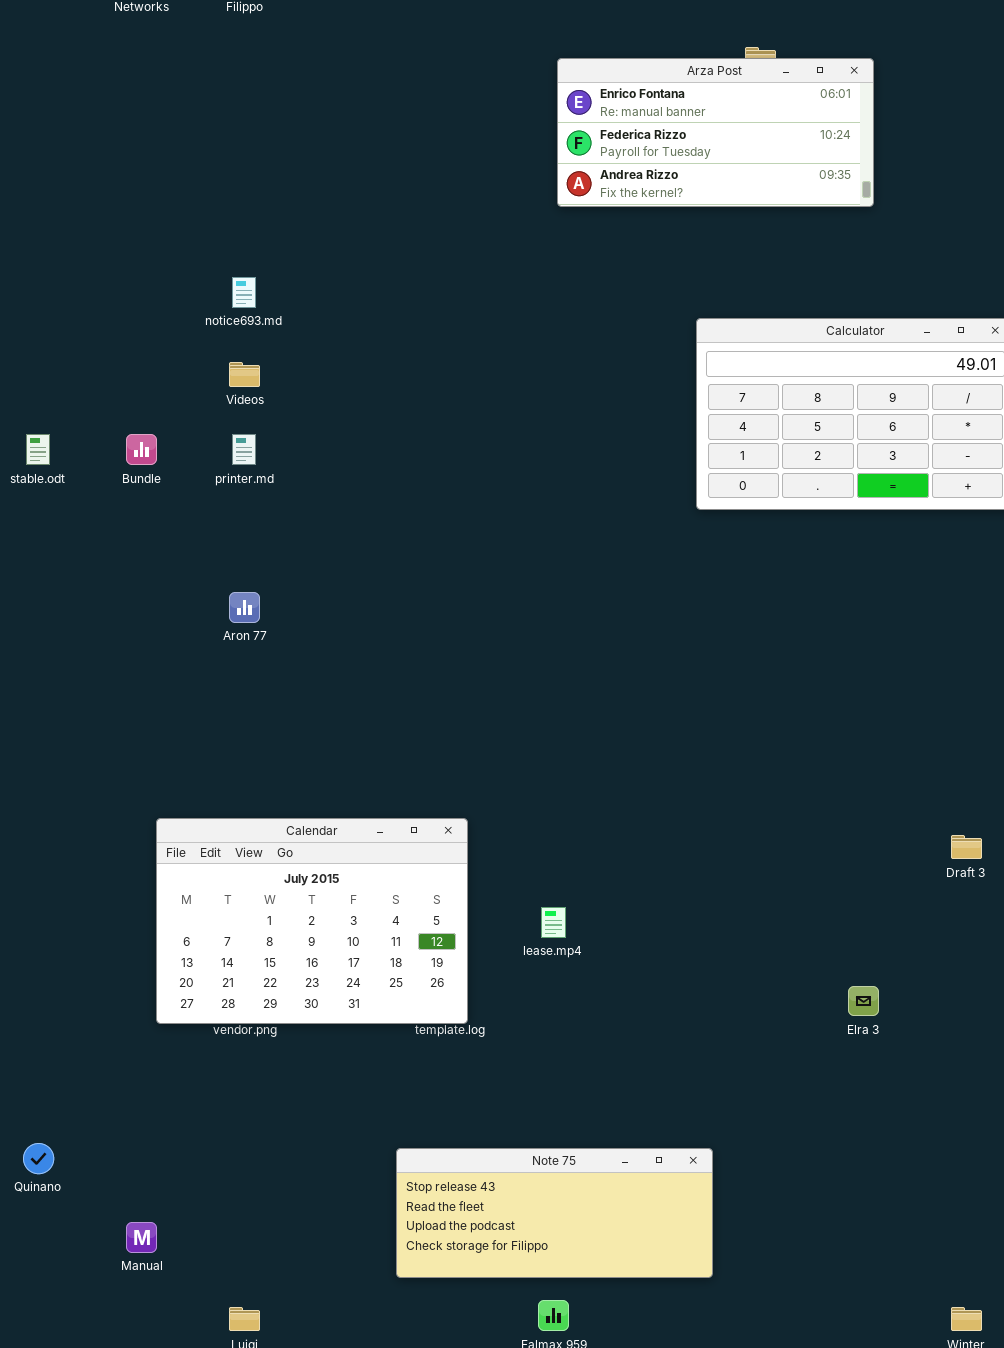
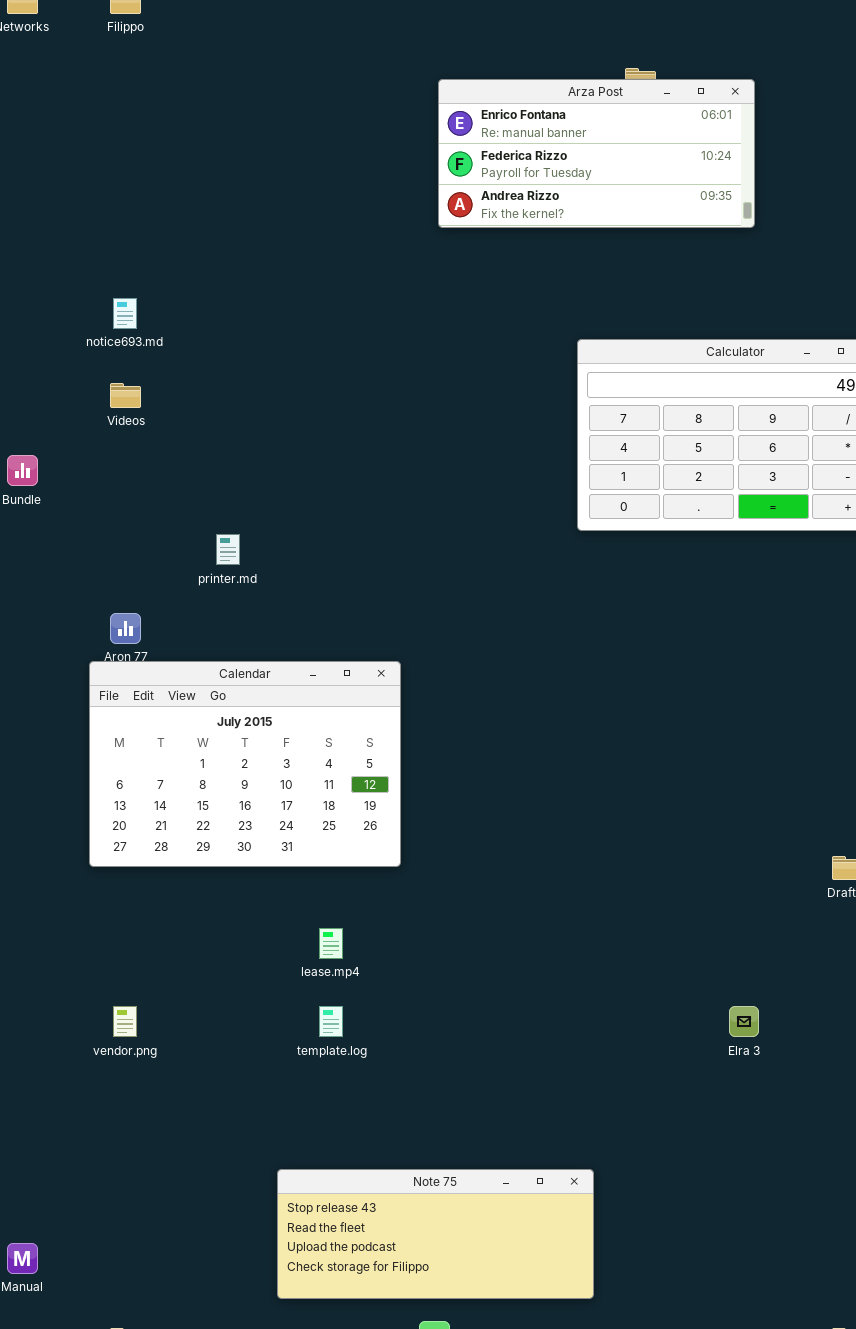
printer.md: [232,434,256,465] -> [216,534,240,565], moved
Calendar: [156,818,468,1024] -> [89,661,401,867], moved
lease.mp4: [541,907,566,938] -> [319,928,343,959], moved

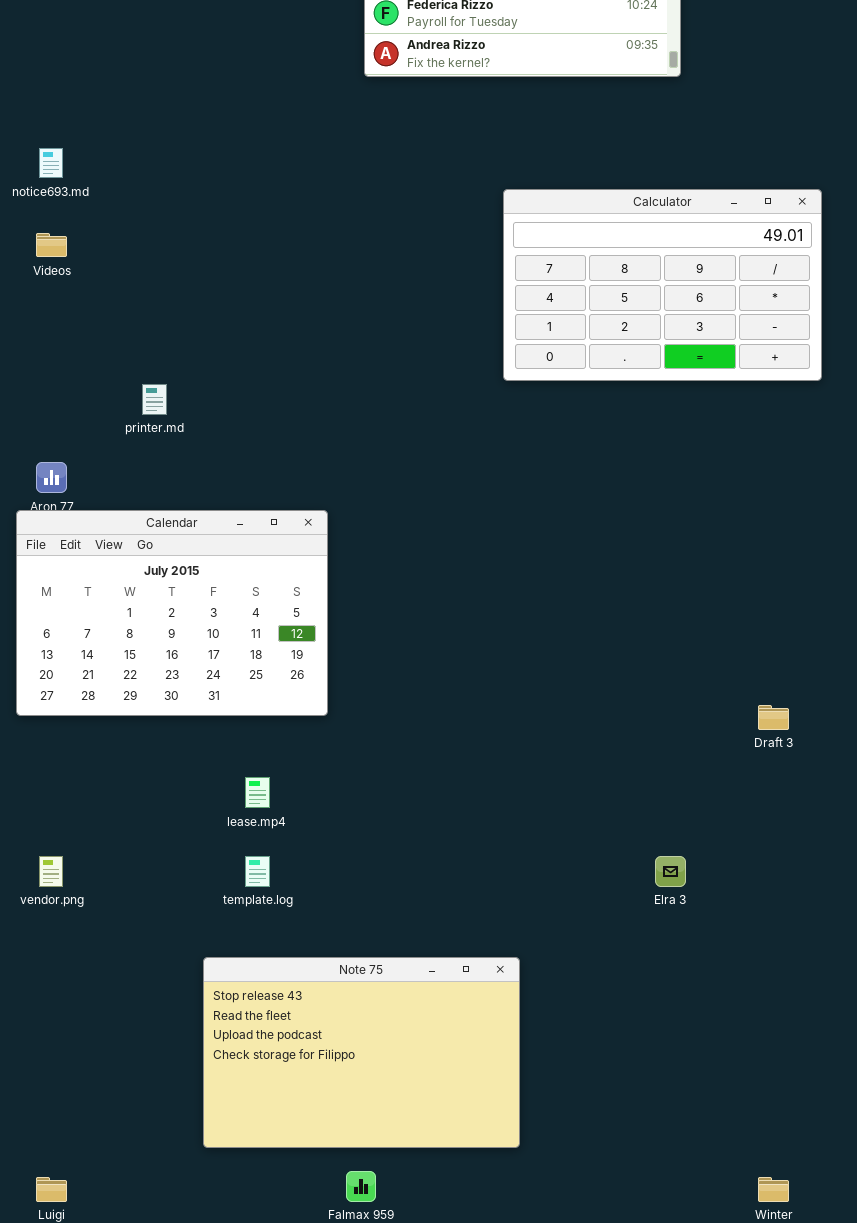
Note 75: [277,1169,594,1299] -> [203,957,520,1148], resized

